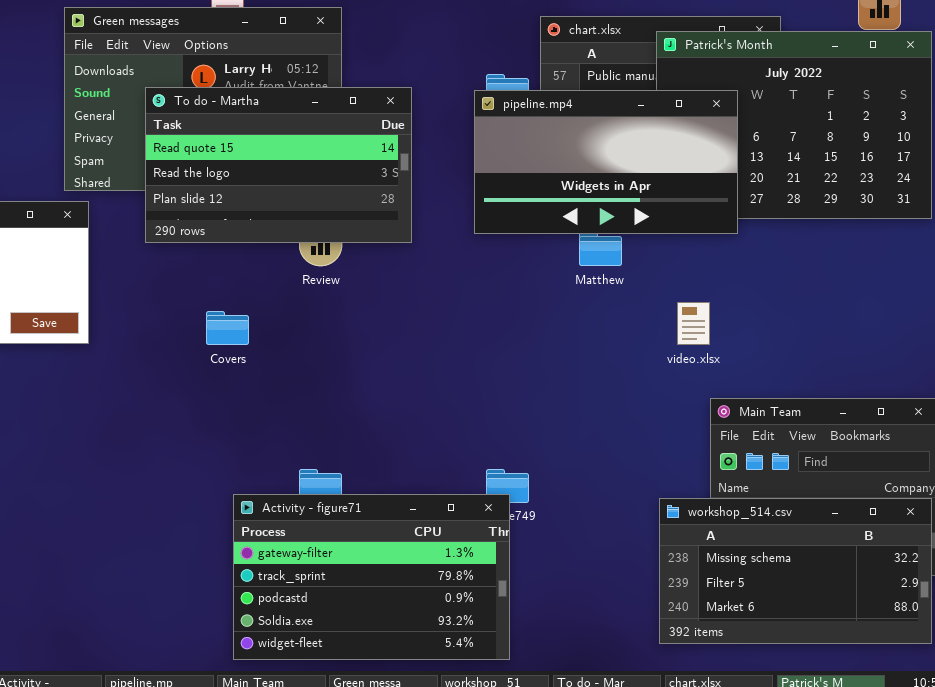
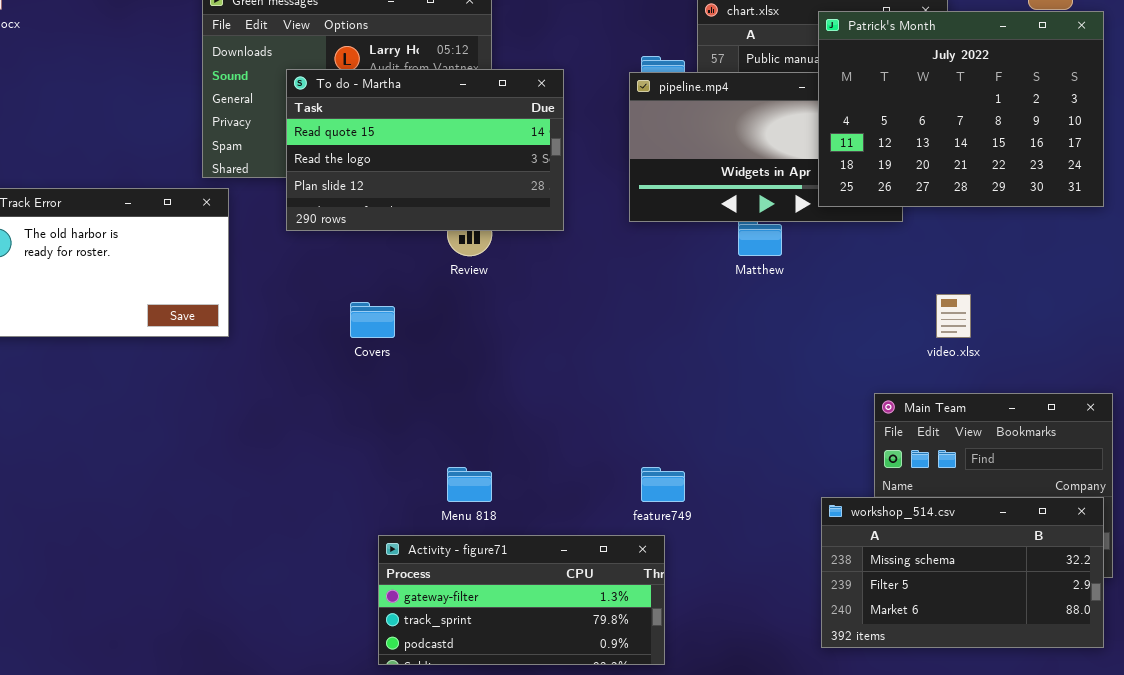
Patrick's Month: [656,31,932,219] -> [818,11,1104,207], raised
video.xlsx: [677,302,710,345] -> [936,294,971,338], moved
Activity - figure71: [233,494,510,660] -> [378,535,665,665], resized

